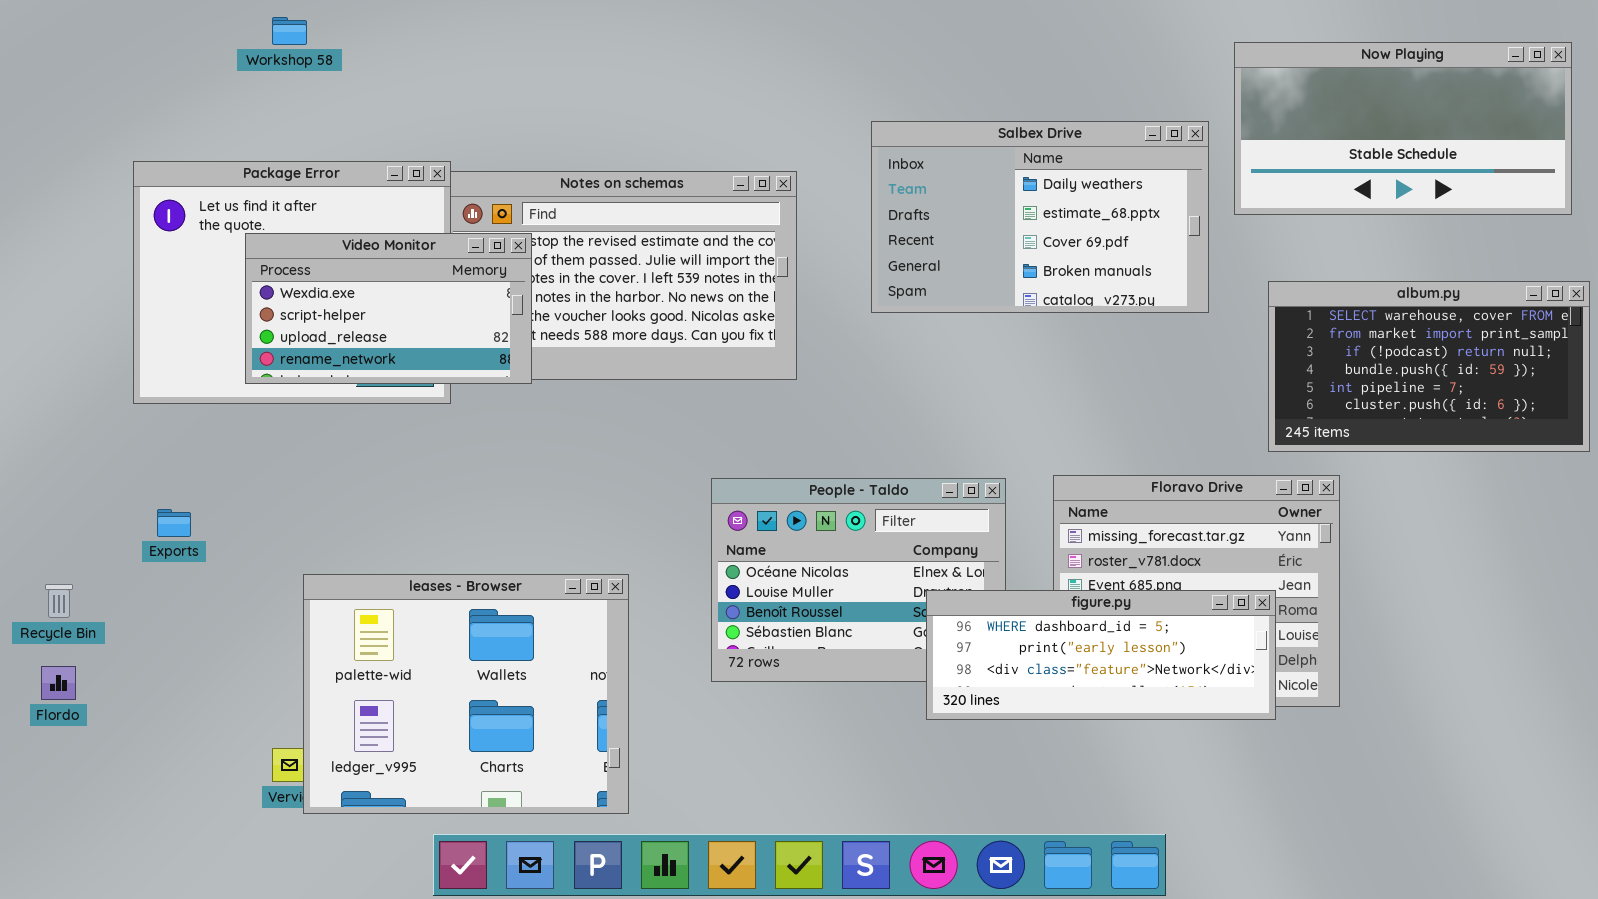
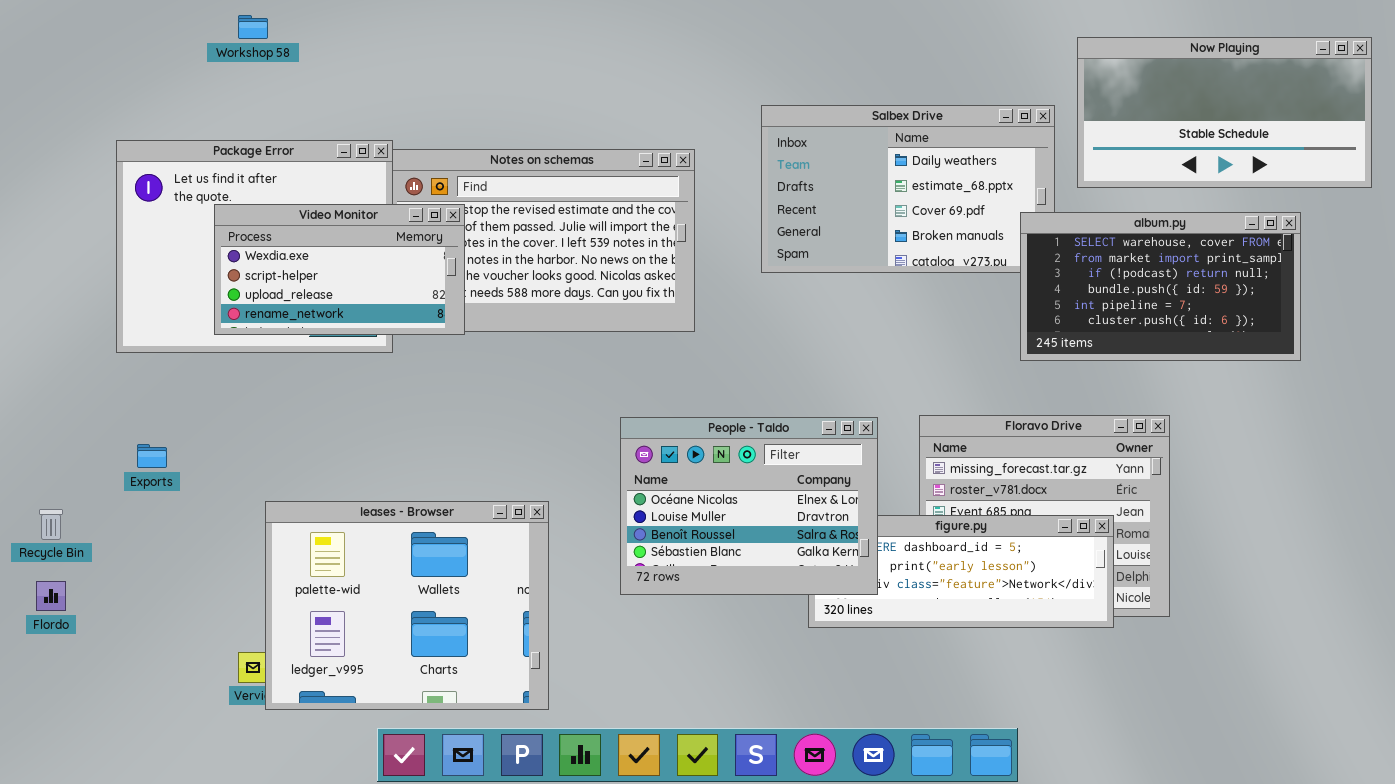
album.py: [1268,281,1590,452] -> [1020,212,1301,361], moved
People - Taldo: [711,478,1006,682] -> [620,417,878,595], raised

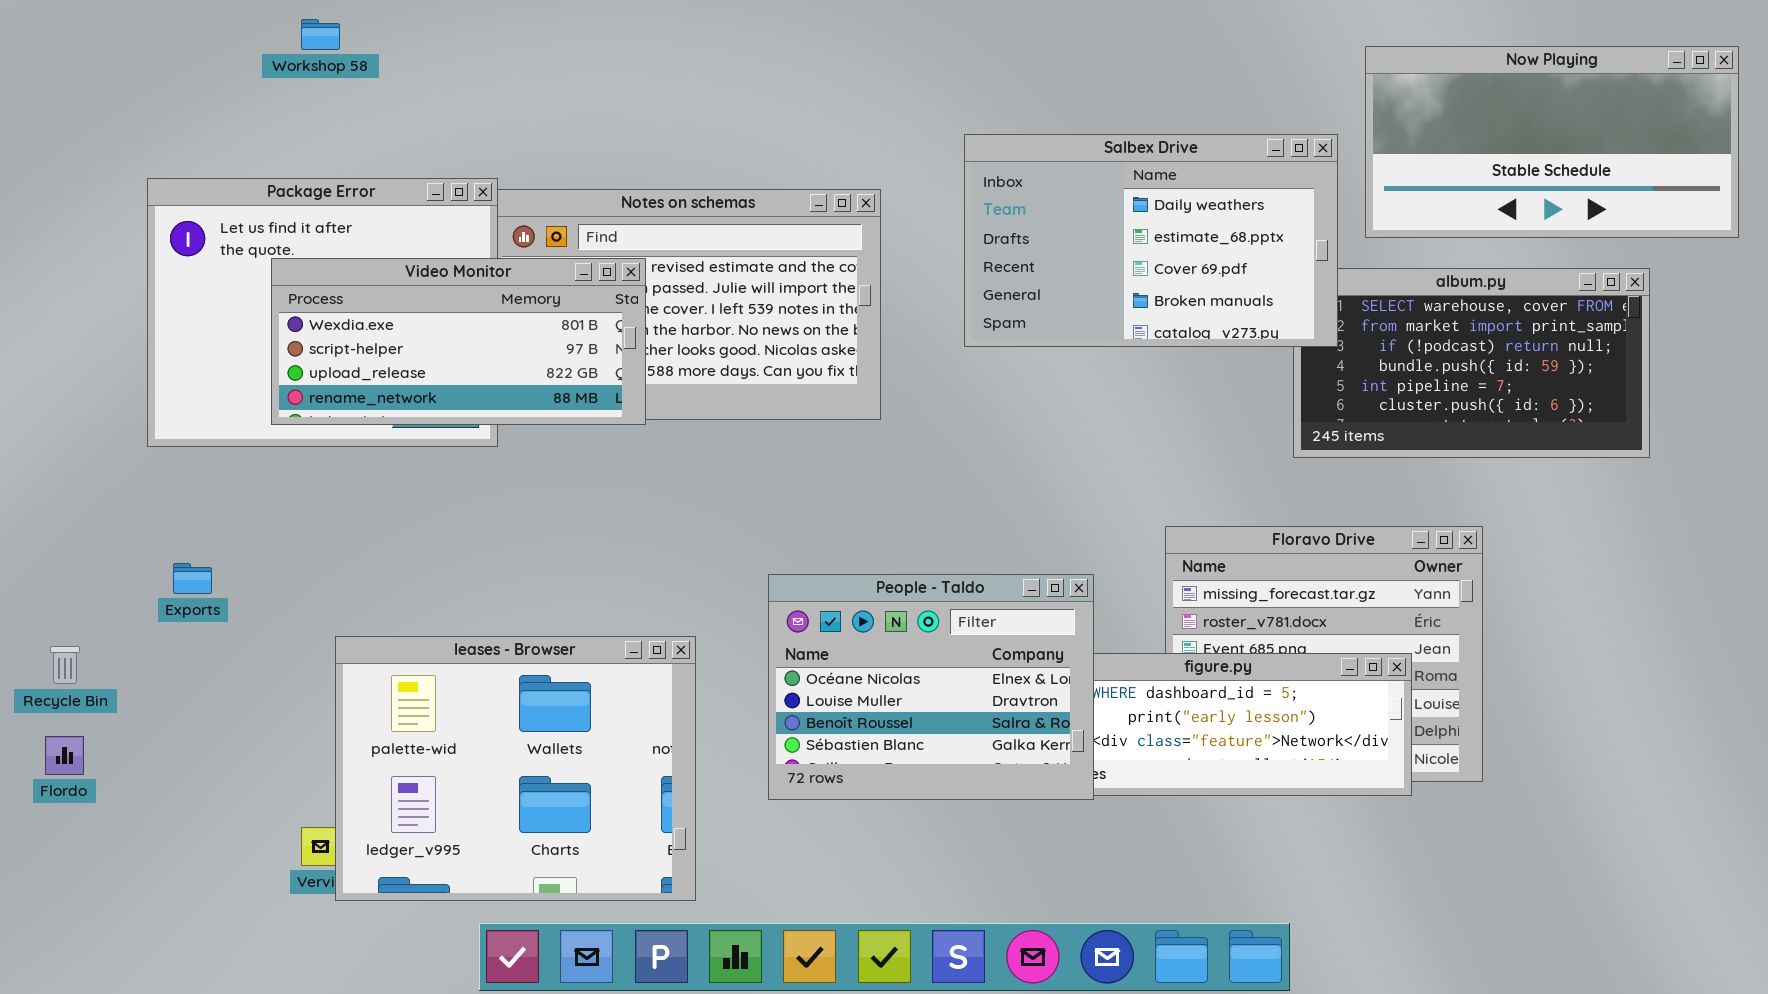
Salbex Drive: [761,105,1055,273] -> [964,134,1338,347], raised
Video Monitor: [214,204,465,335] -> [271,258,646,425], resized
People - Taldo: [620,417,878,595] -> [768,574,1094,800], moved

